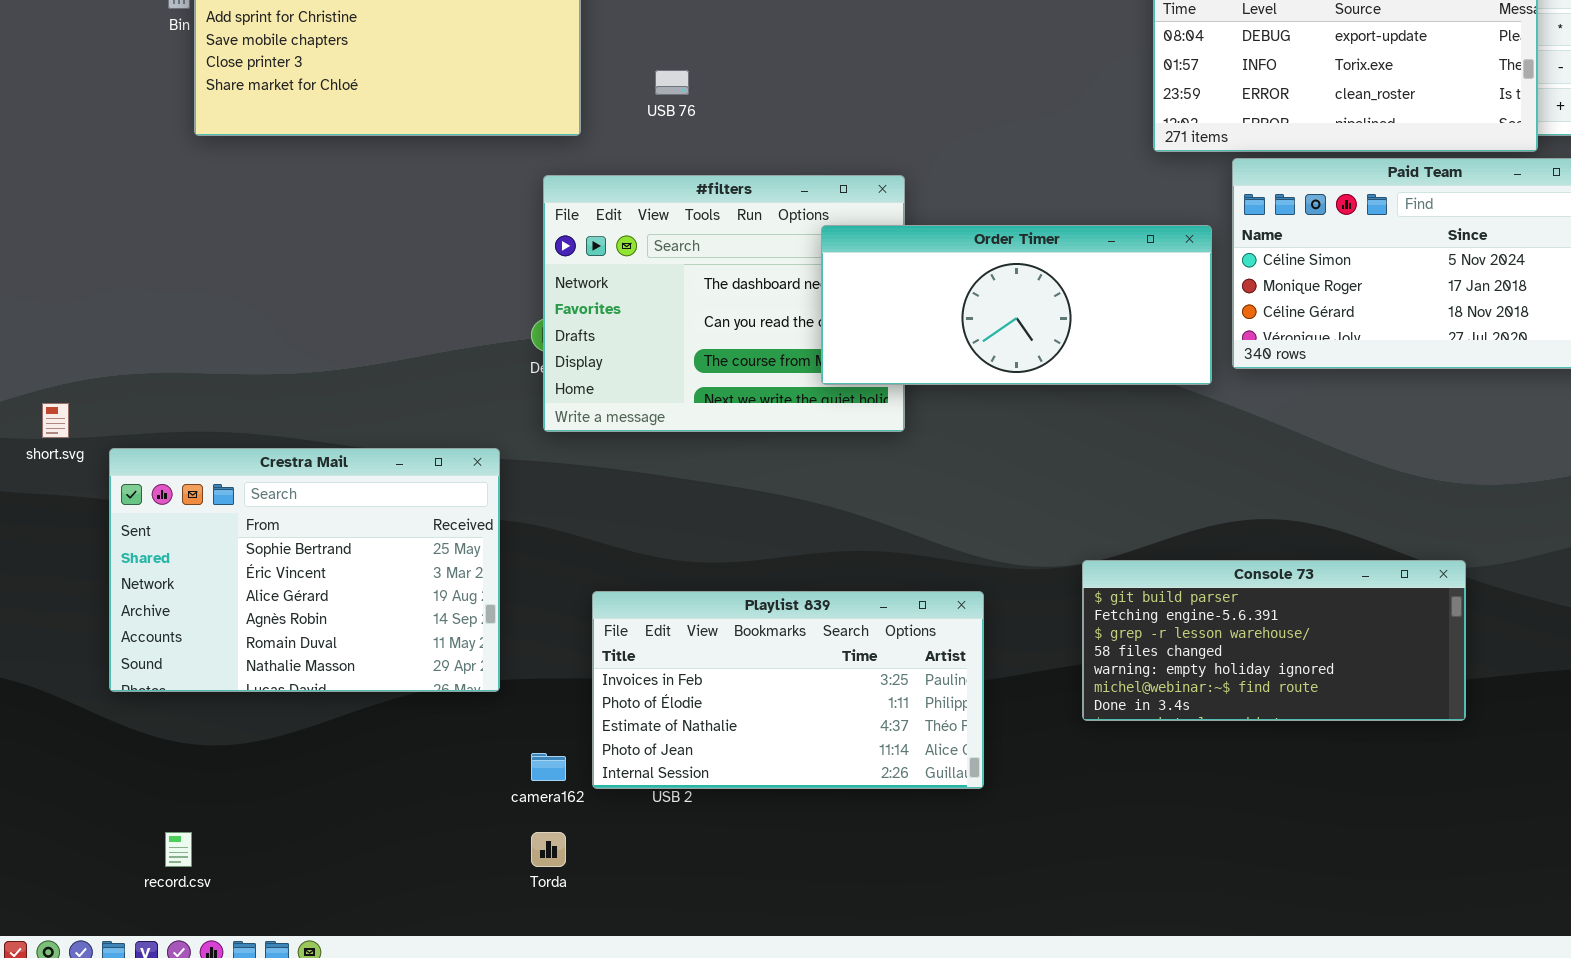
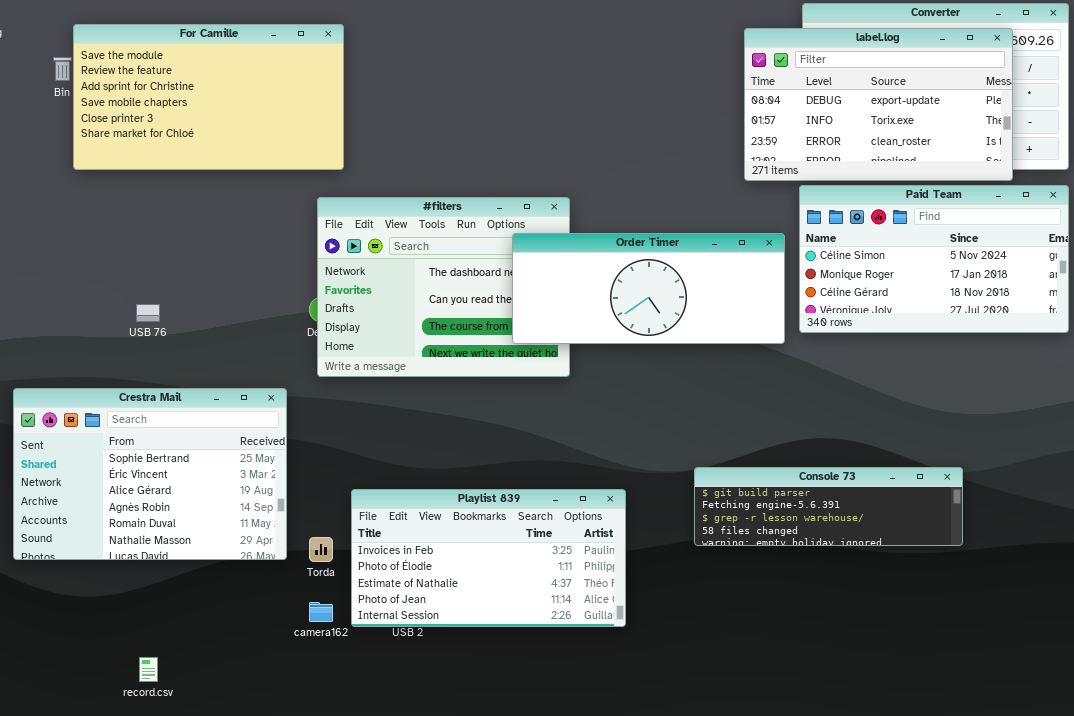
USB 76: [655,70,689,95] -> [136,304,160,322], moved
Console 73: [1082,560,1466,721] -> [694,467,963,546], resized
record.csv: [165,832,192,867] -> [139,657,158,682], moved
Torda: [531,832,566,867] -> [309,537,333,562], moved

